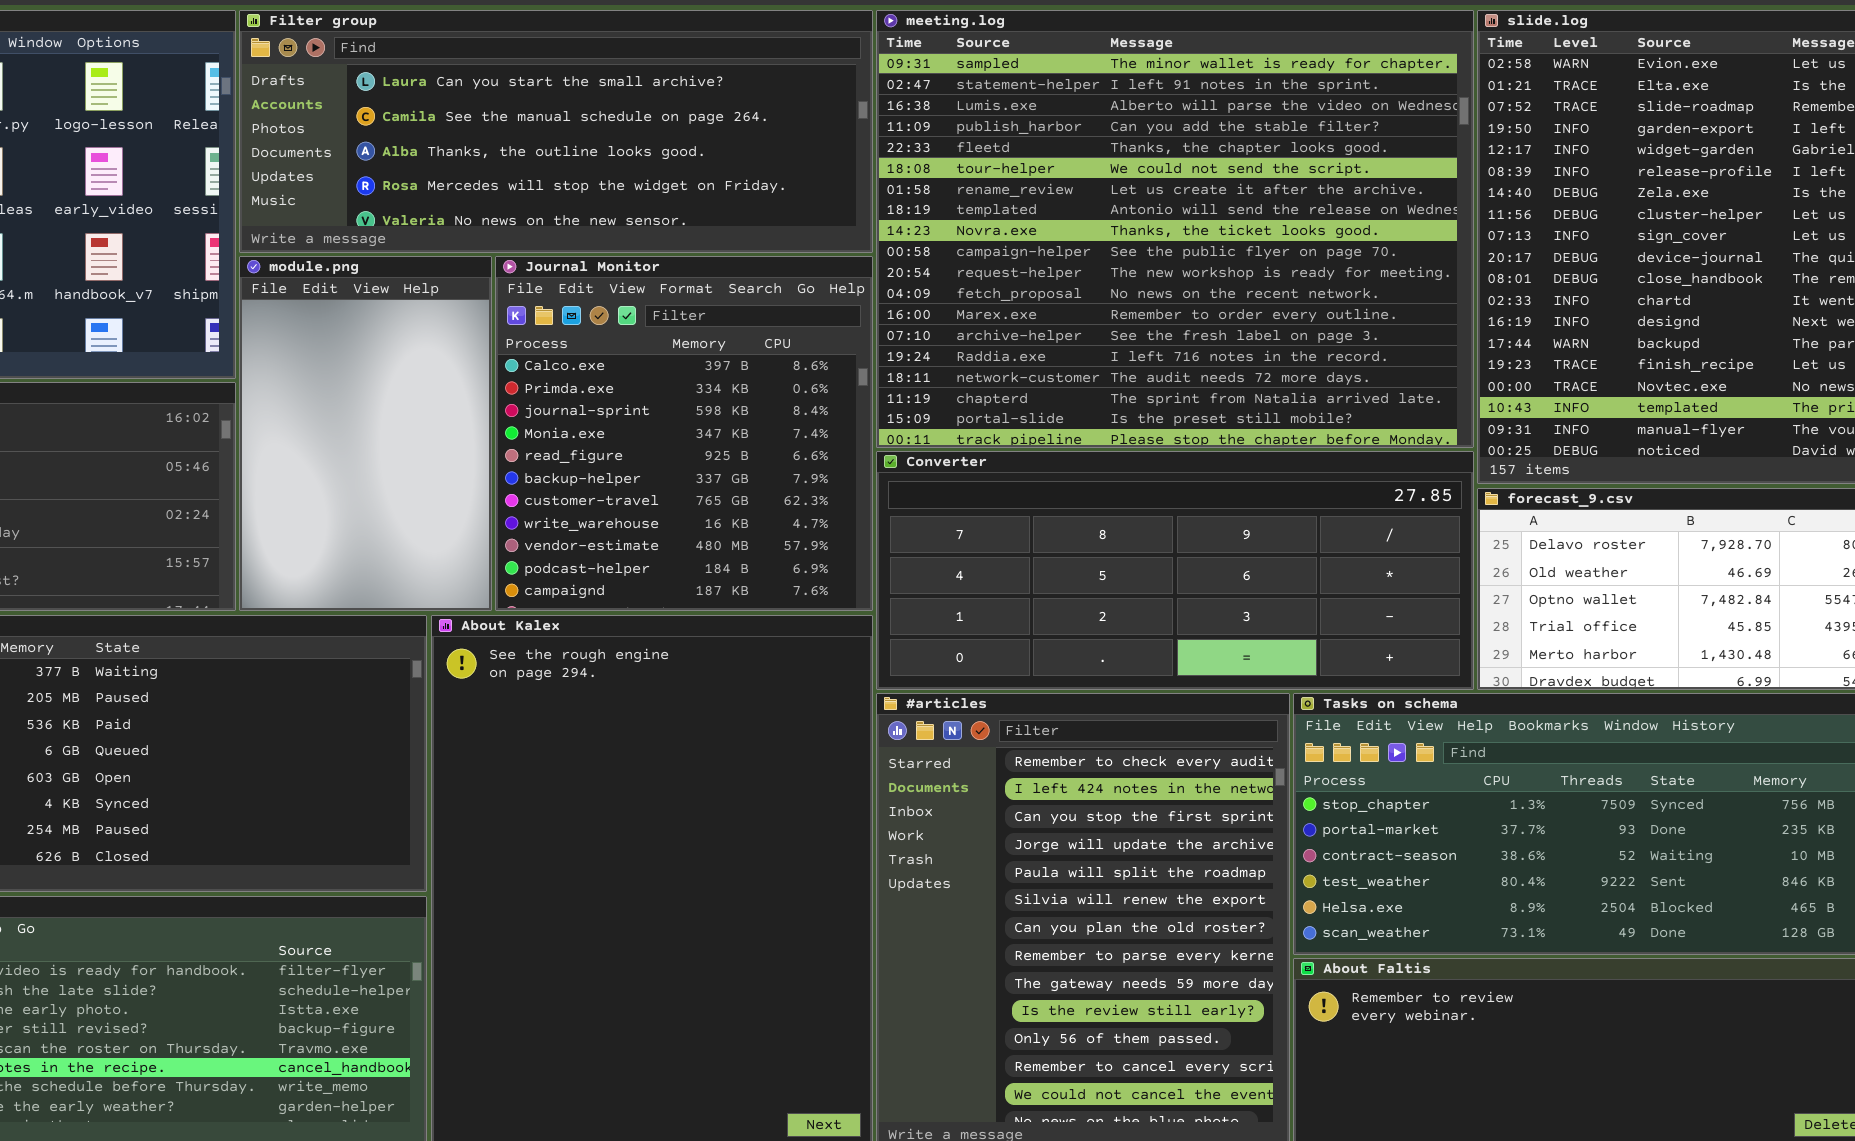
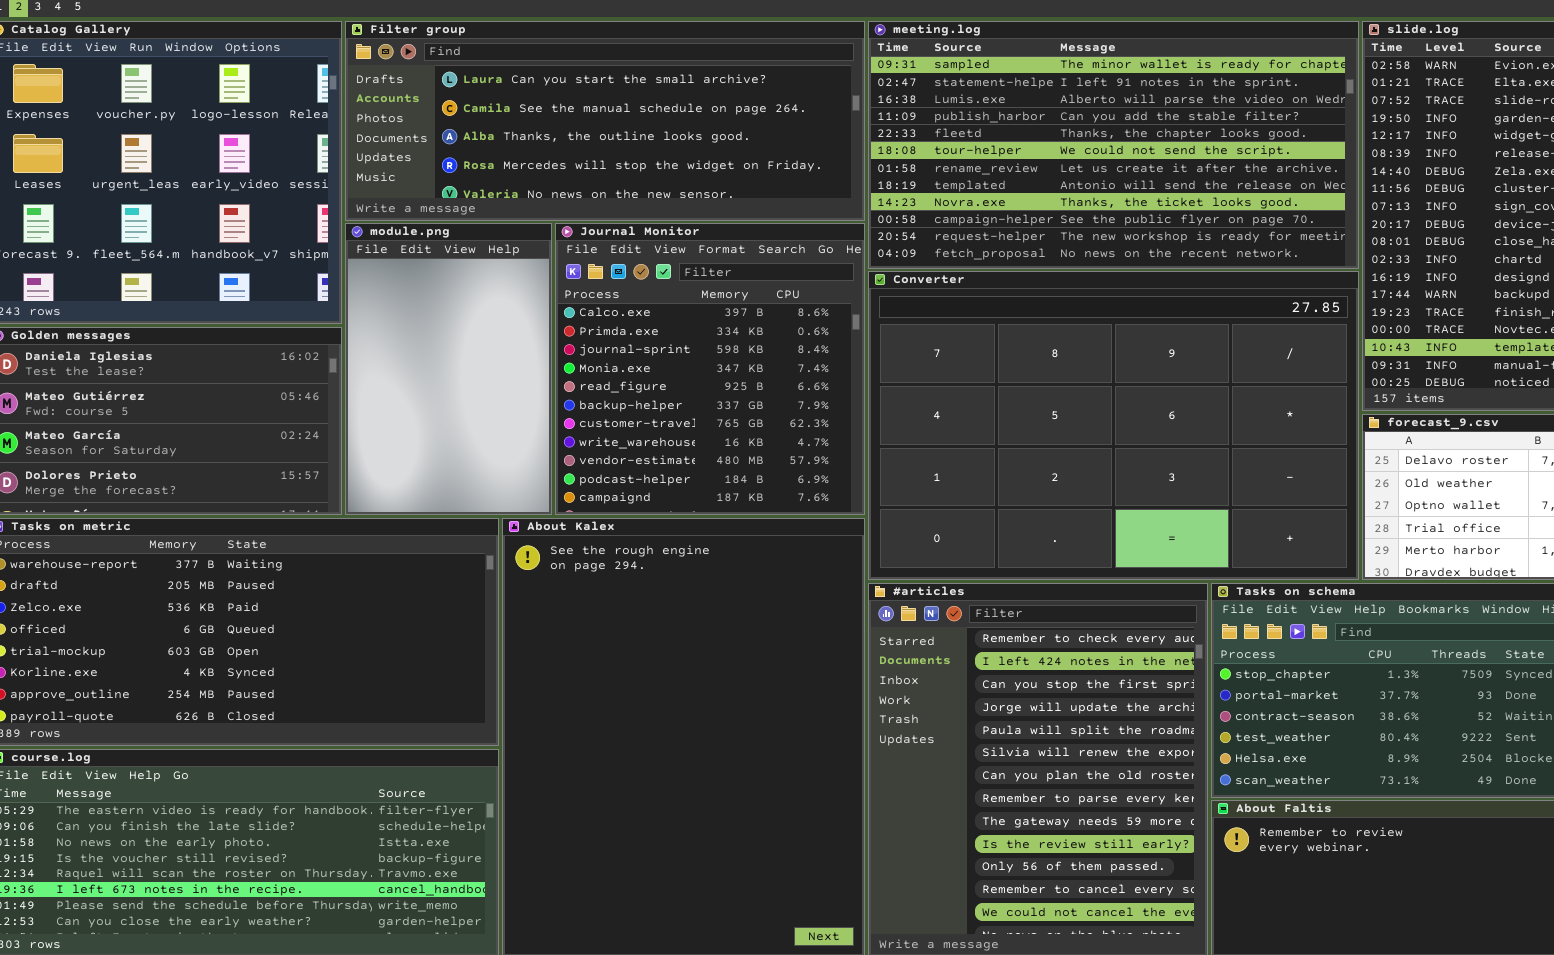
meeting.log: [876,10,1474,448] -> [868,21,1359,269], resized
Converter: [876,451,1474,690] -> [868,271,1359,580], resized

